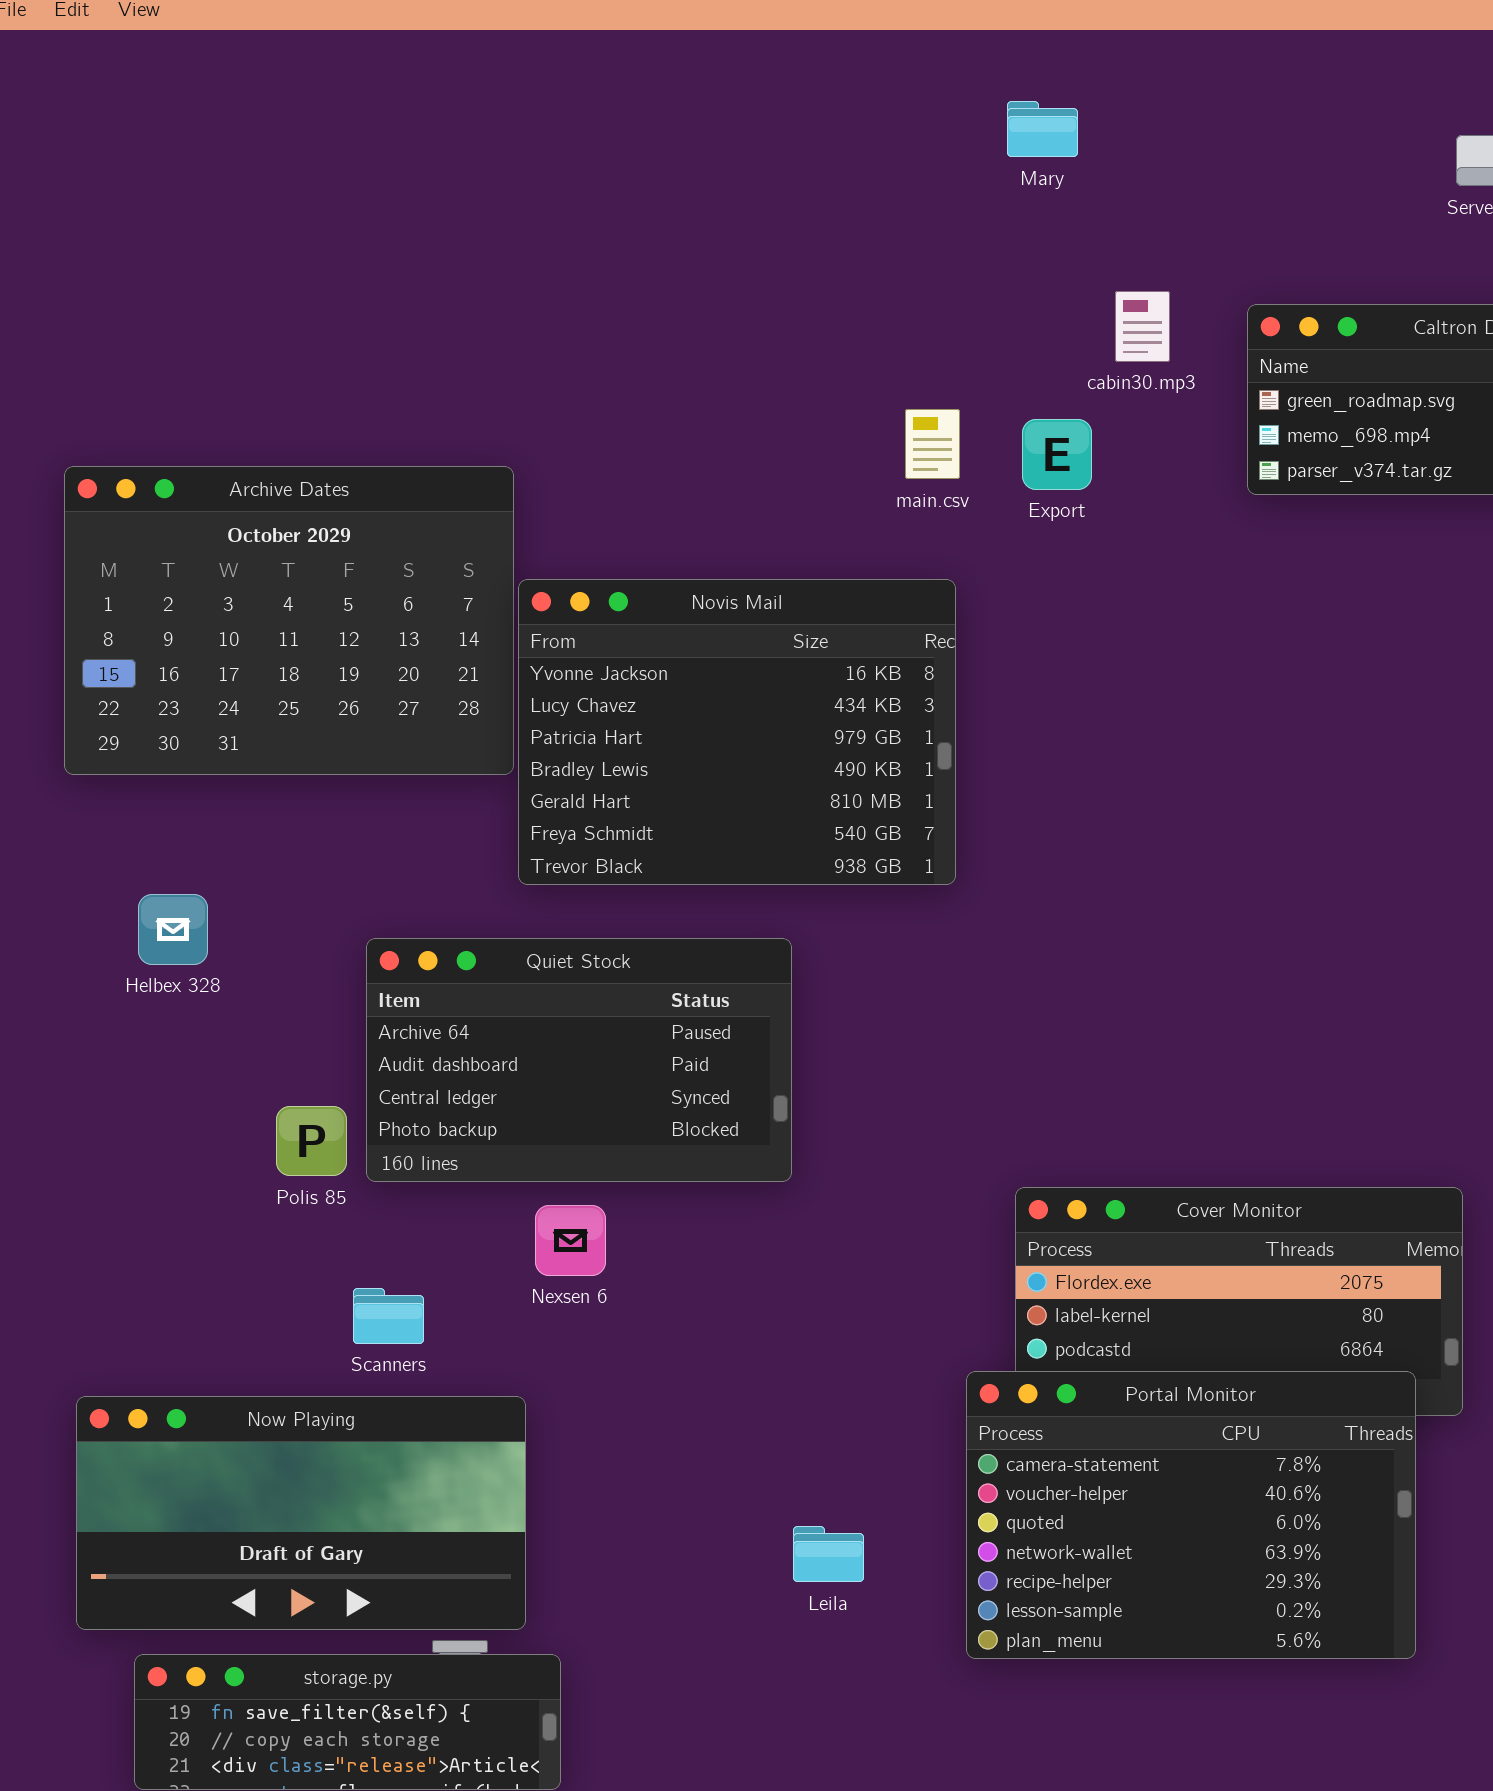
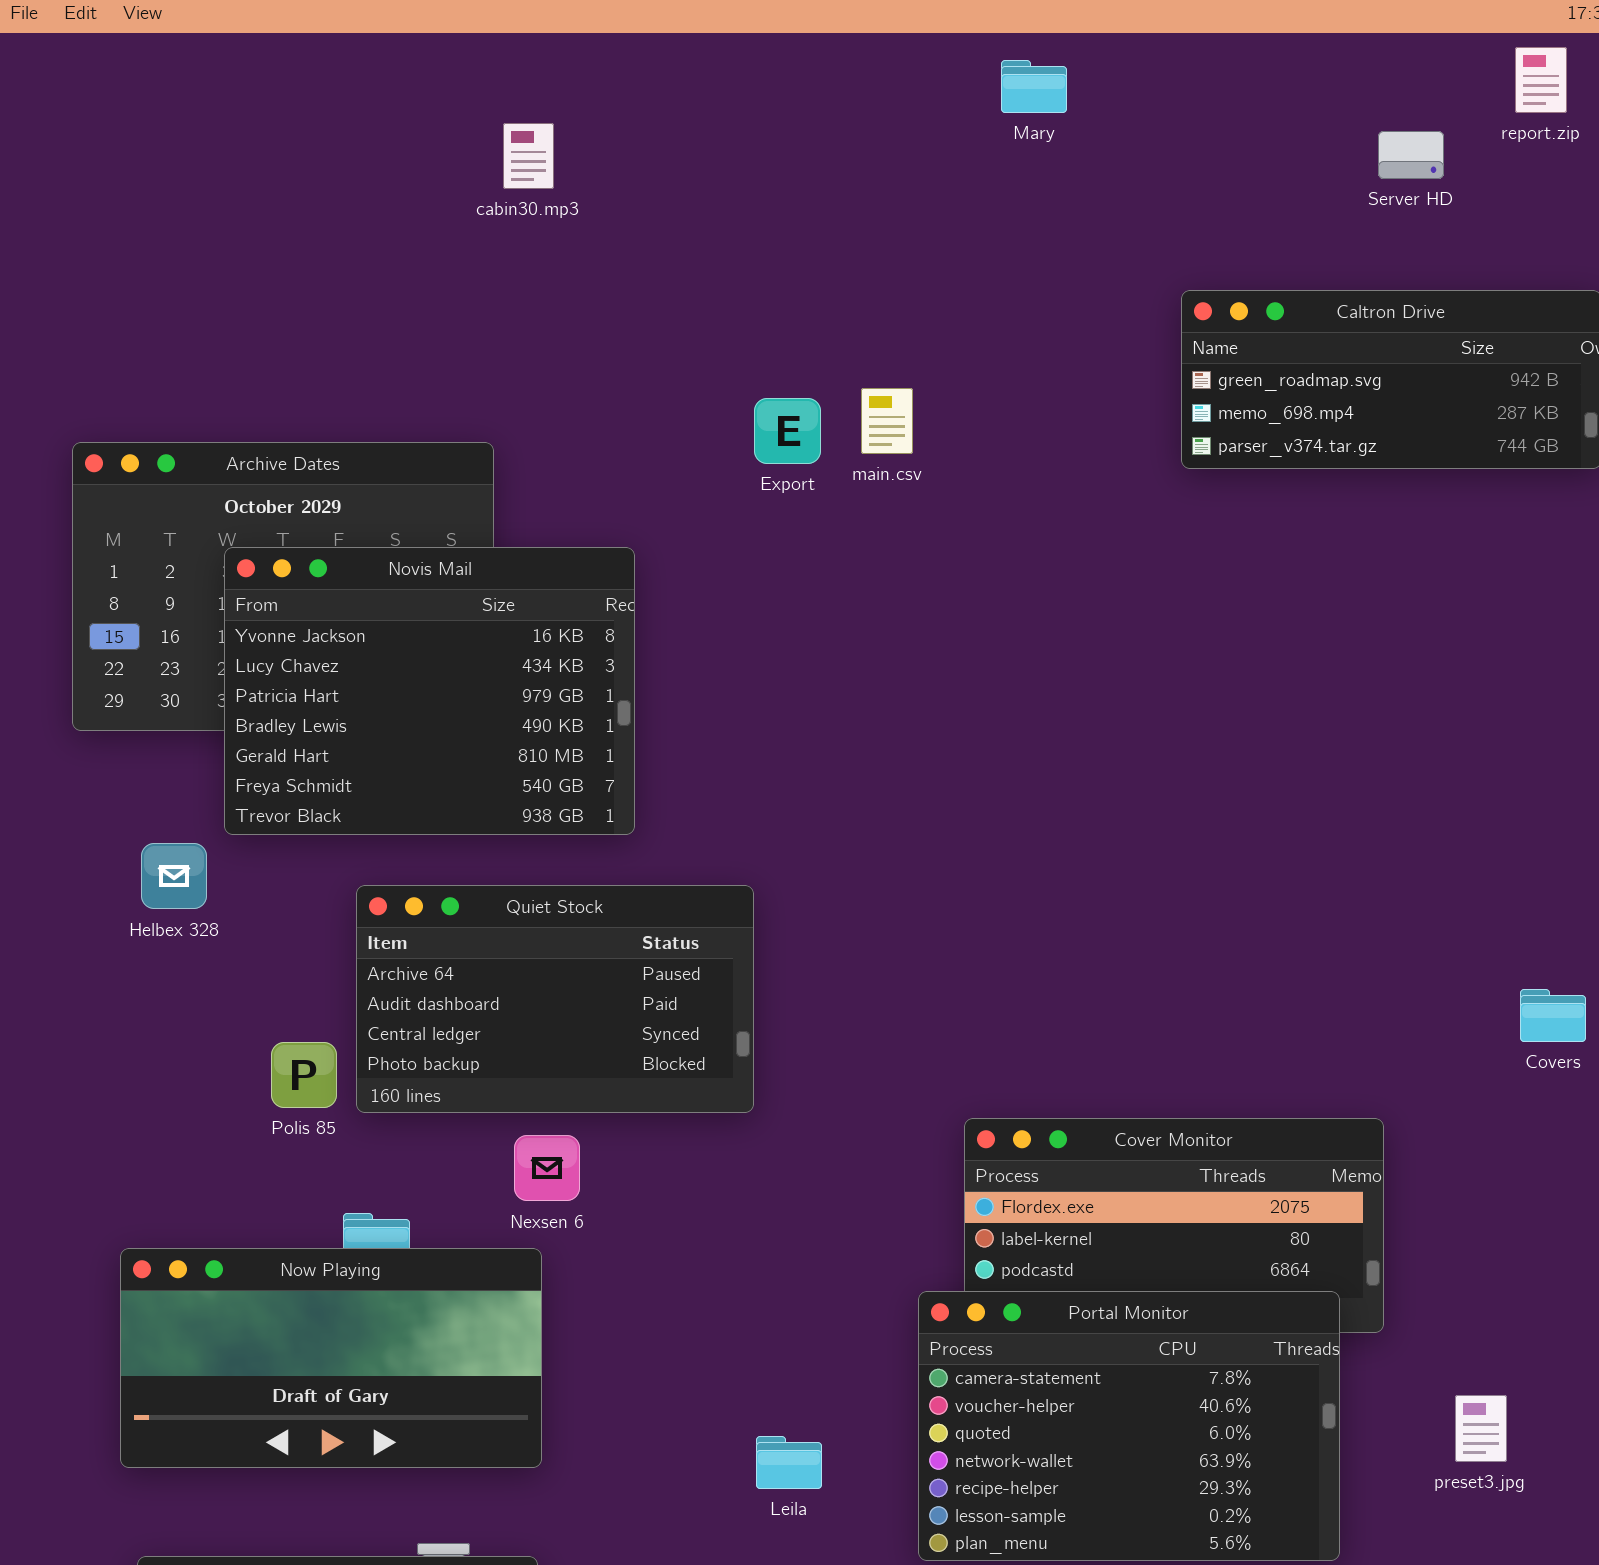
Mary: [1007,101,1078,157] -> [1001,60,1067,113], moved
cabin30.mp3: [1115,291,1170,362] -> [503,123,554,189], moved
Export: [1022,419,1092,490] -> [754,398,821,464], moved
Novis Mail: [518,579,956,885] -> [224,547,635,835], moved
Now Playing: [76,1396,526,1630] -> [120,1248,542,1468], moved

